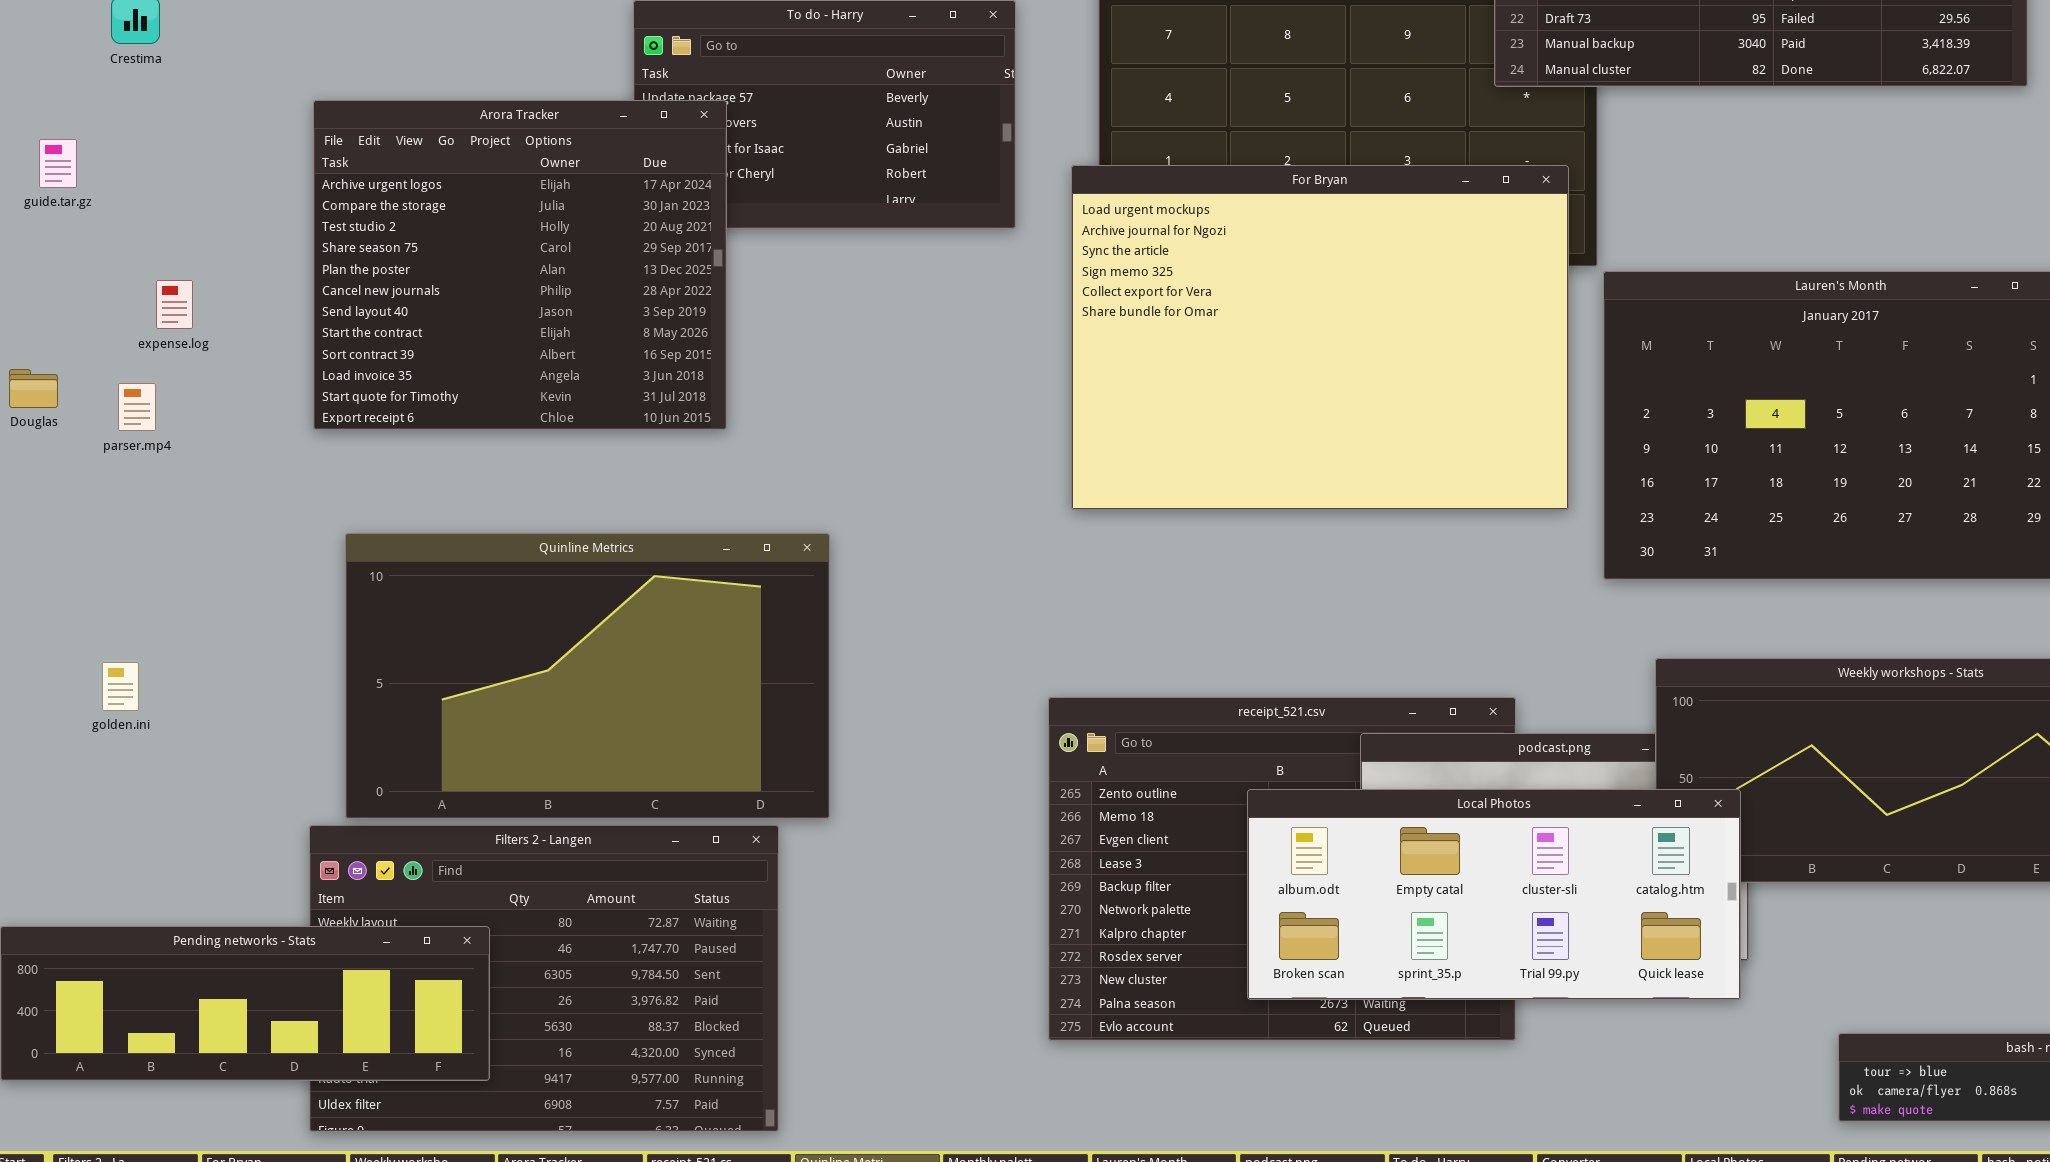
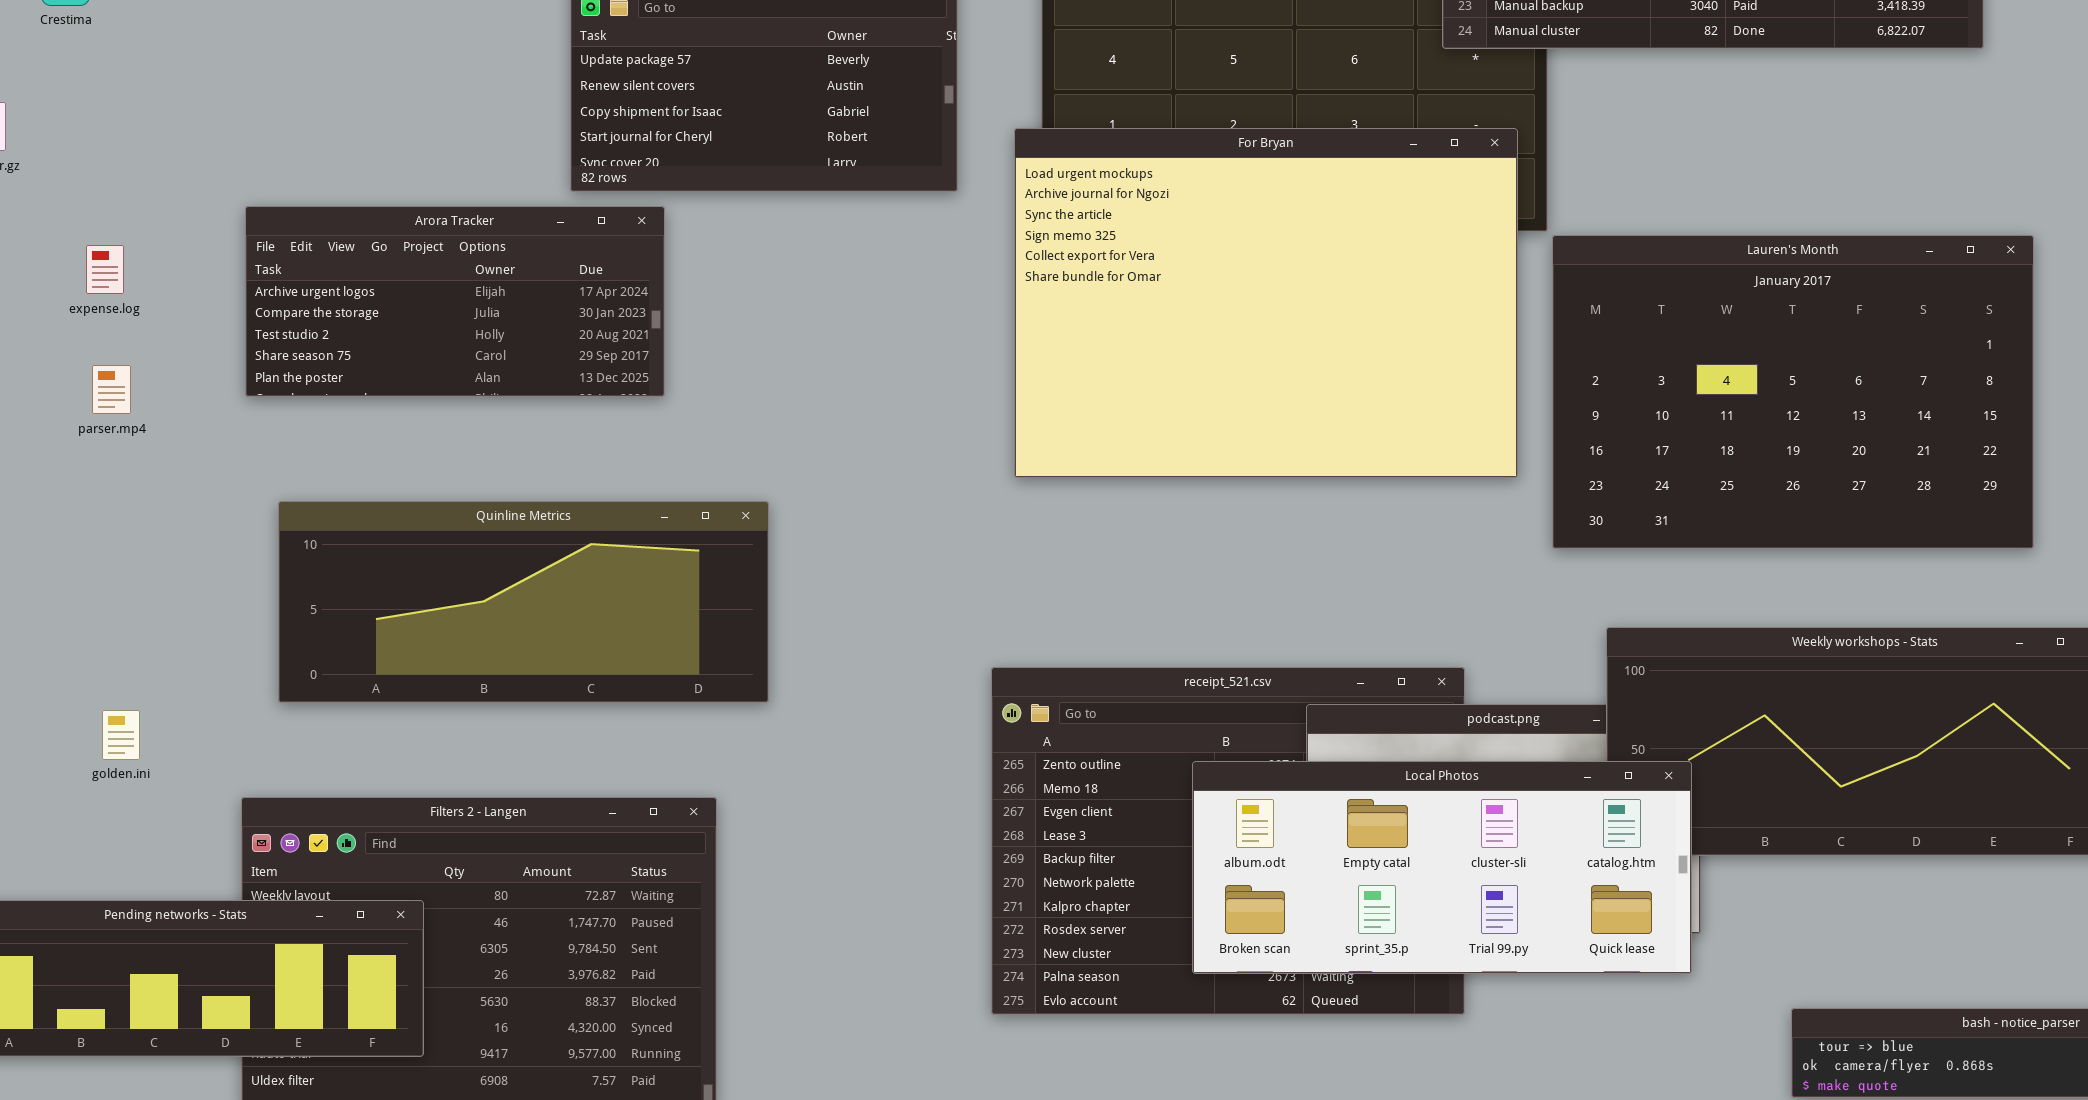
Arora Tracker: [313,100,727,430] -> [245,206,665,397], resized
parser.mp4: [118,383,156,431] -> [92,365,131,414], moved
Quinline Metrics: [345,533,830,819] -> [278,501,769,703], resized
golden.ini: [102,662,139,711] -> [102,710,140,760], moved

